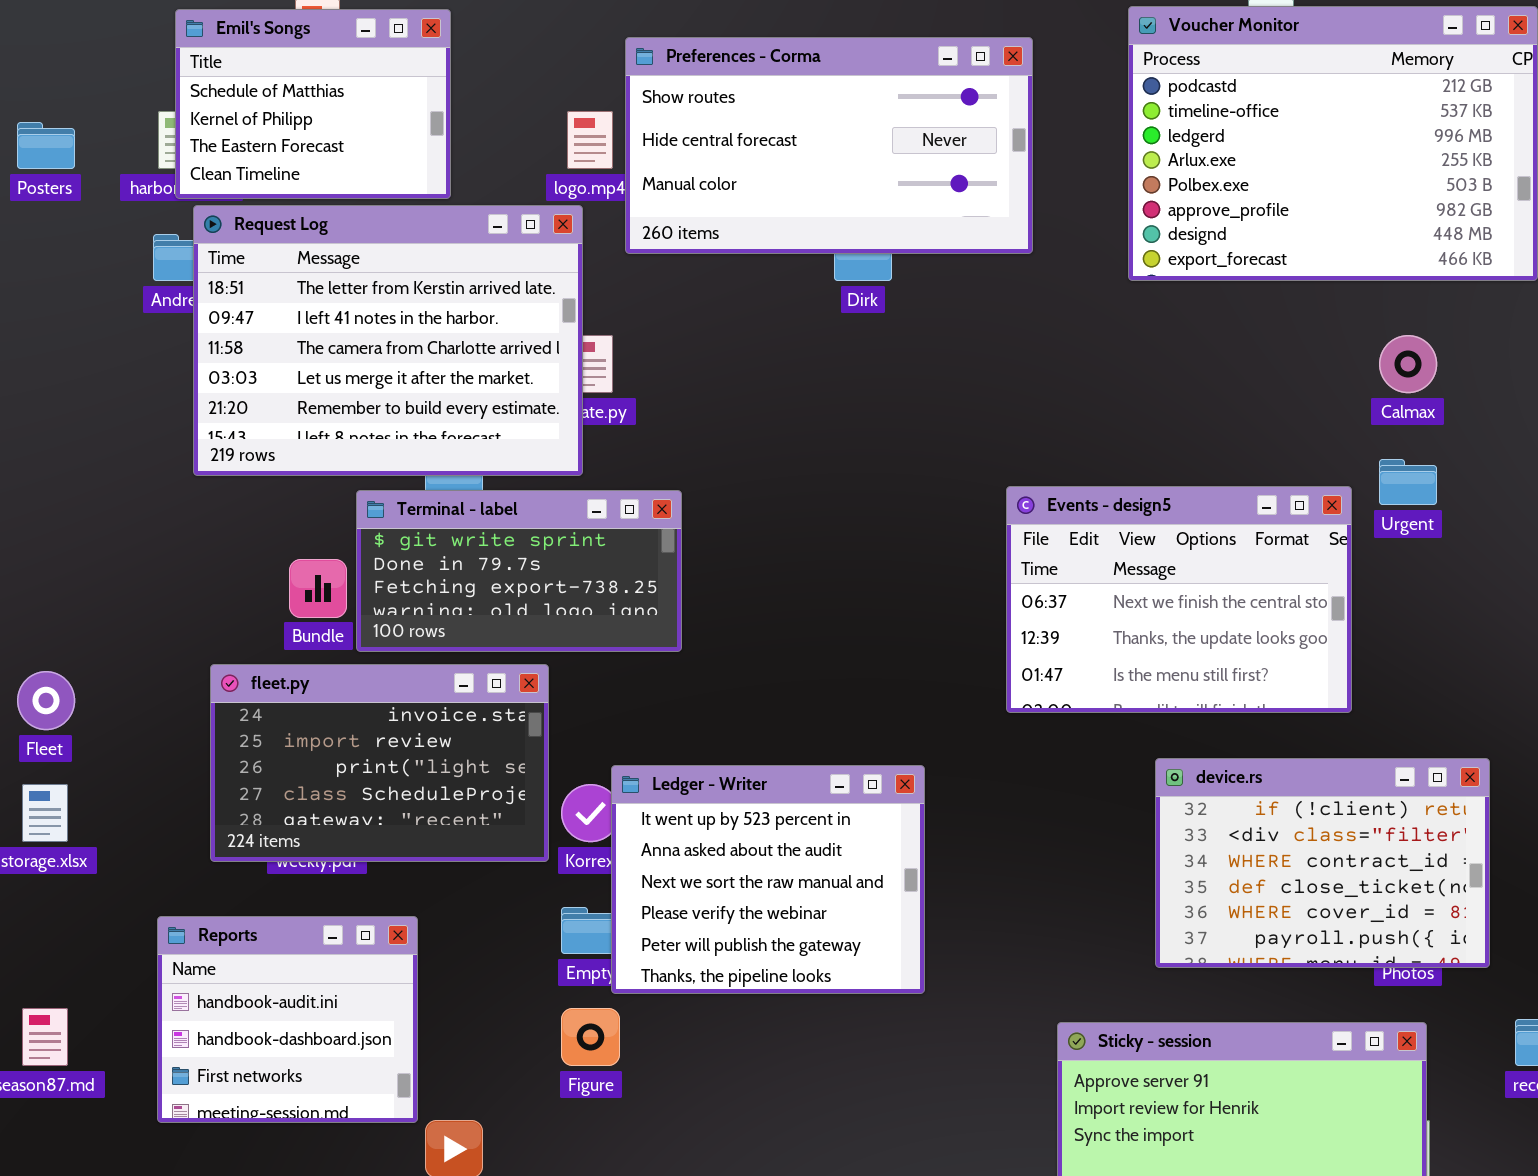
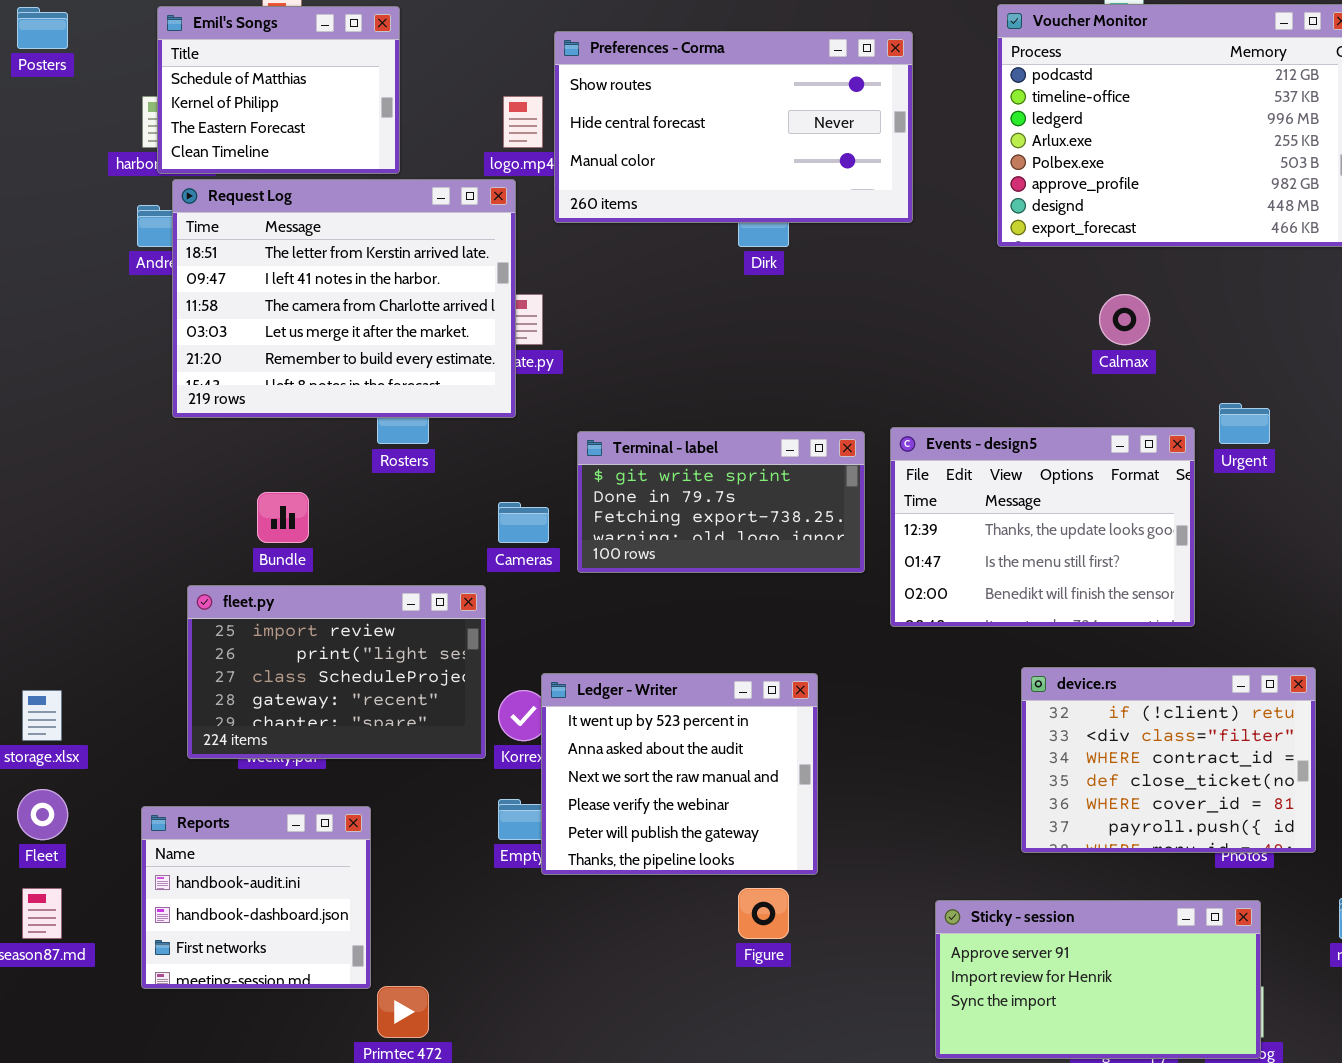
Posters: [17,122,75,169] -> [17,7,68,49], moved
Calmax: [1379,335,1437,393] -> [1099,294,1150,345], moved
Events - design5: [1006,486,1352,713] -> [890,427,1195,627], scrolled down 1 row
Terminal - label: [356,490,682,652] -> [577,431,865,573], moved
fleet.py: [210,664,549,862] -> [187,585,486,759], scrolled down 1 row
Fleet: [17,671,75,730] -> [17,789,68,840], moved
Figure: [561,1008,620,1066] -> [738,888,789,939], moved

